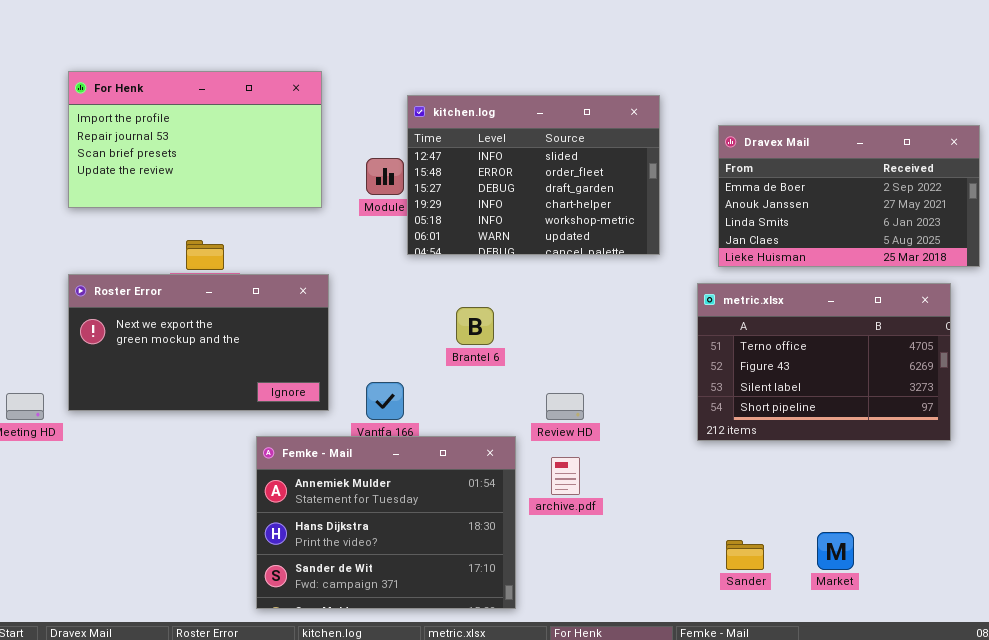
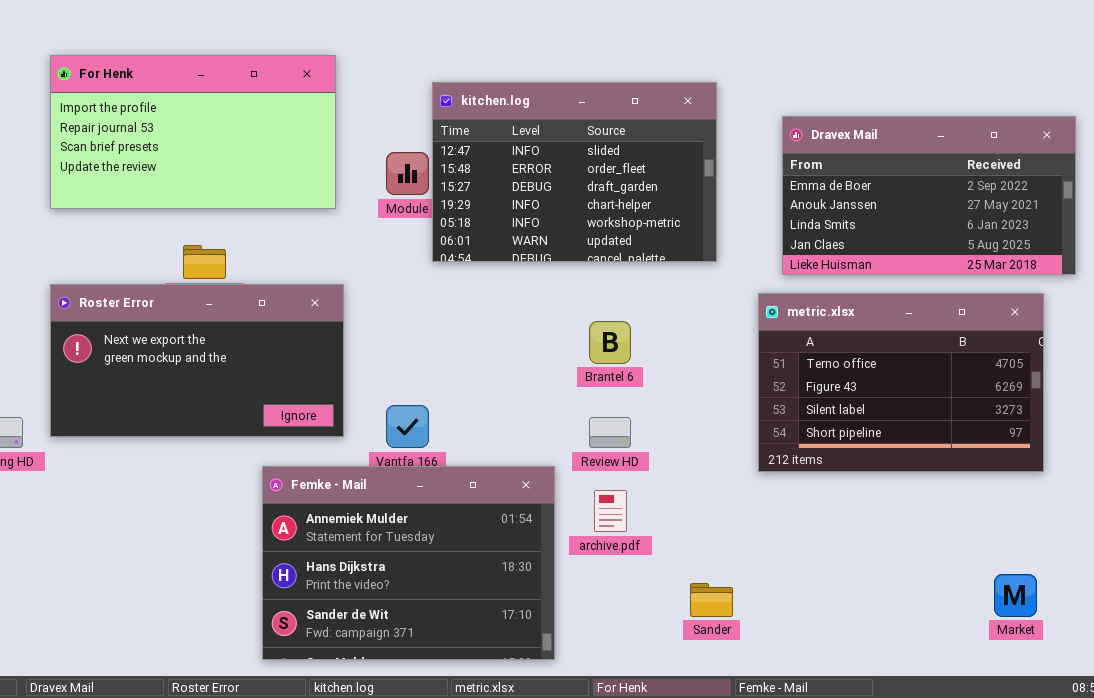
Brantel 6: [456,307,494,345] -> [589,321,631,364], moved
Market: [817,532,854,570] -> [994,574,1037,617], moved
Sander: [726,540,764,570] -> [690,583,733,617], moved

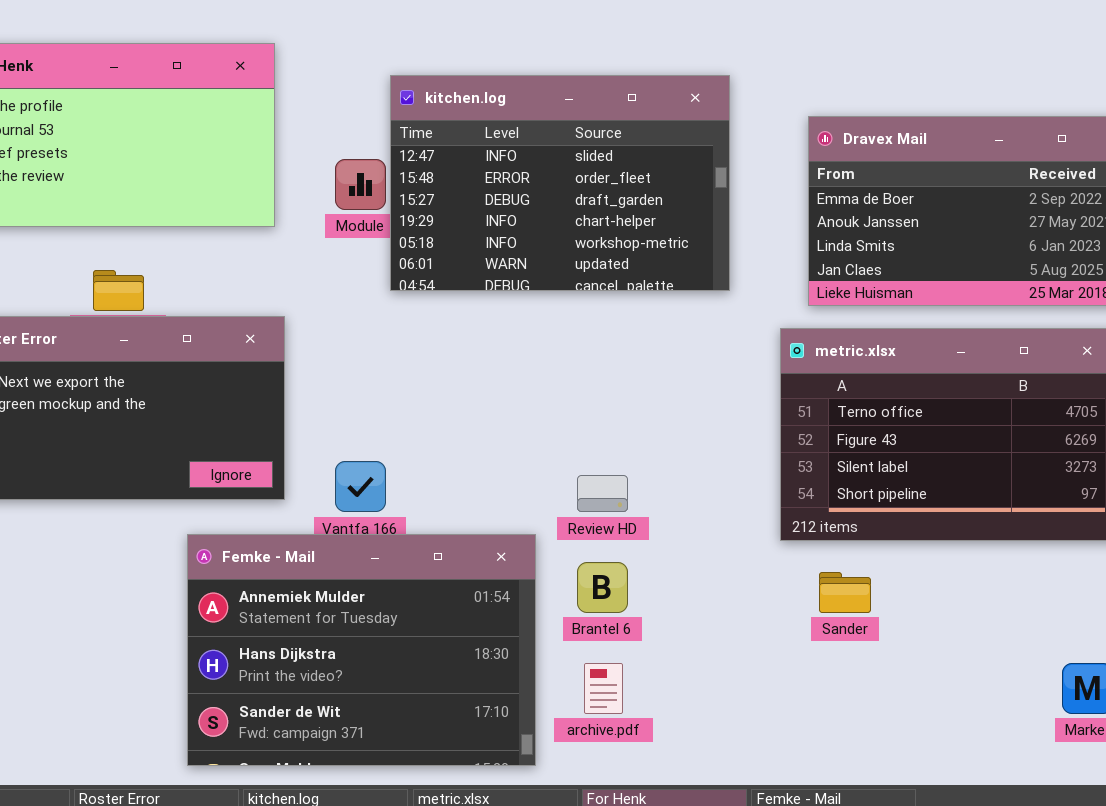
Brantel 6: [589,321,631,364] -> [577,562,628,613], moved
archive.pdf: [594,490,627,532] -> [584,663,623,714], moved
Sander: [690,583,733,617] -> [819,572,871,613], moved

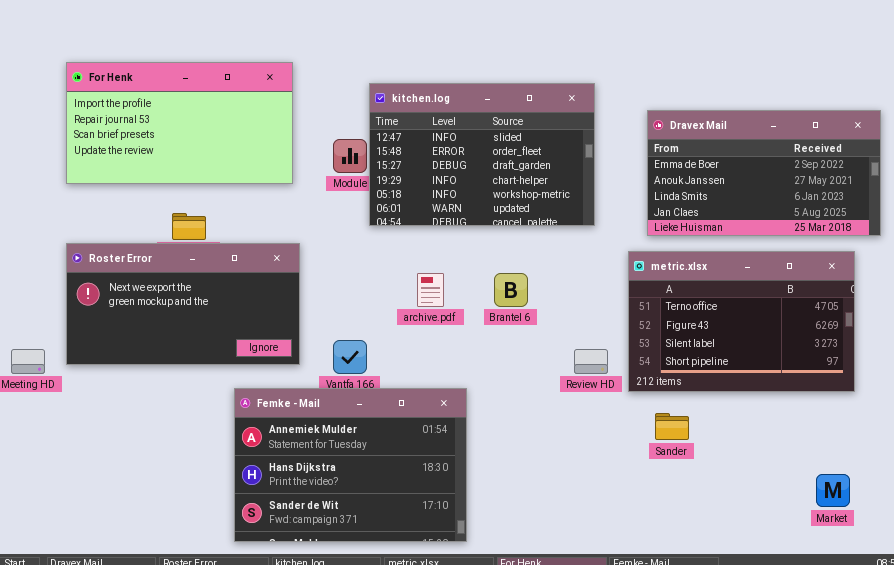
Review HD: [577,475,628,512] -> [574,349,608,374], moved
Brantel 6: [577,562,628,613] -> [494,273,528,307], moved
archive.pdf: [584,663,623,714] -> [417,273,444,307], moved

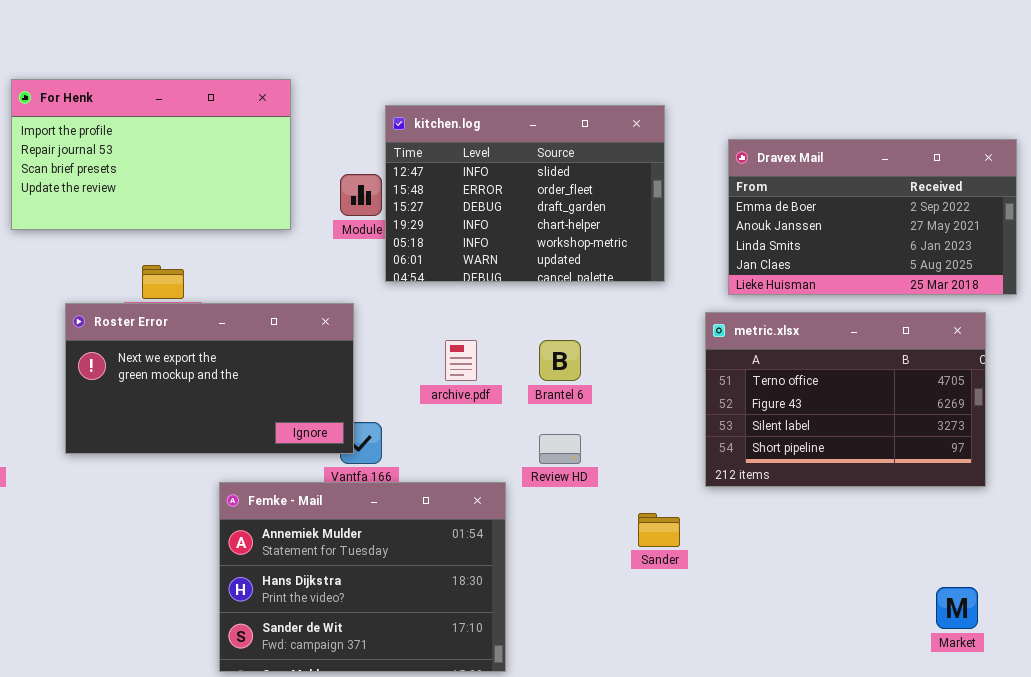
Roster Error: [66,243,300,365] -> [65,303,354,454], moved
Review HD: [574,349,608,374] -> [539,434,581,464], moved
Sander: [655,413,689,440] -> [638,513,680,547], moved

